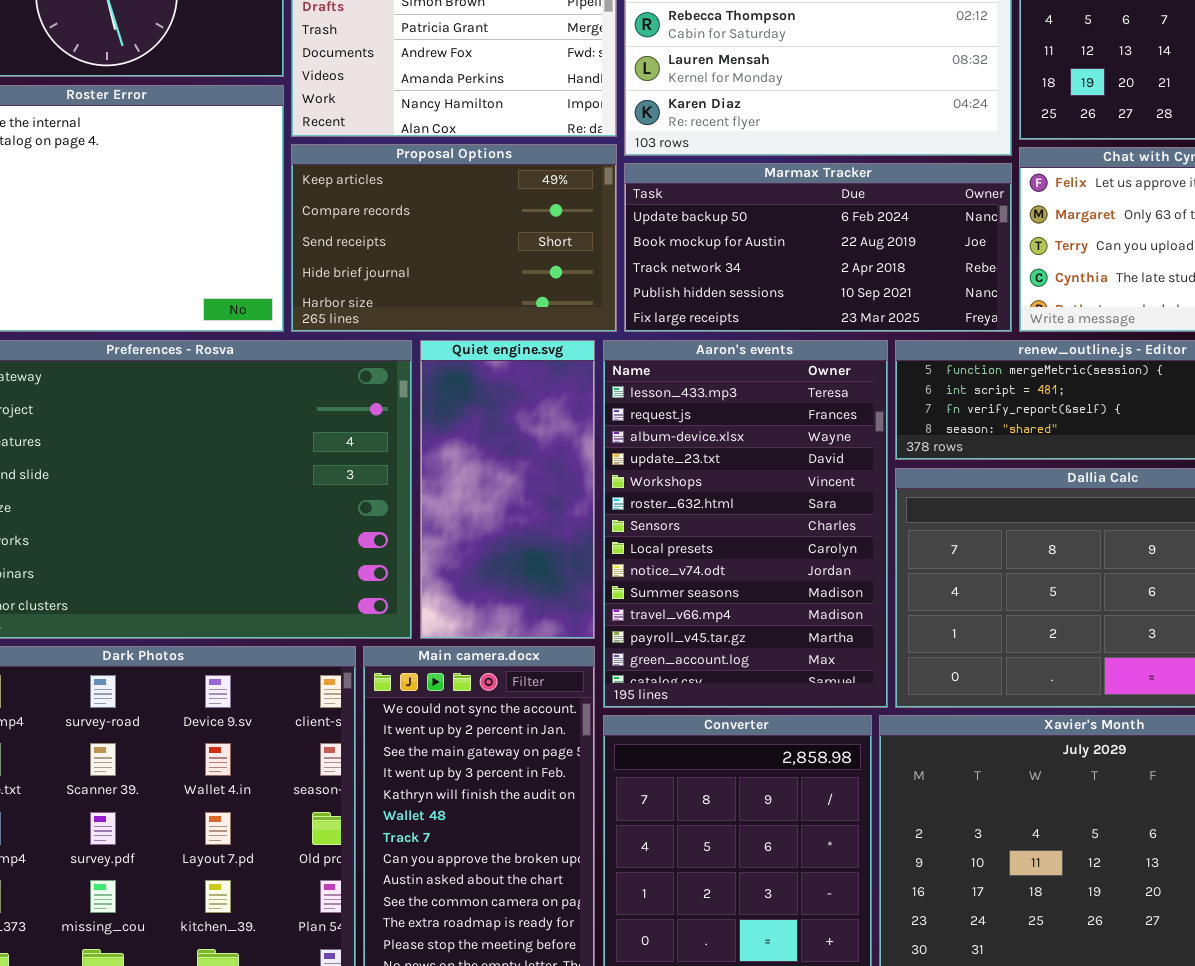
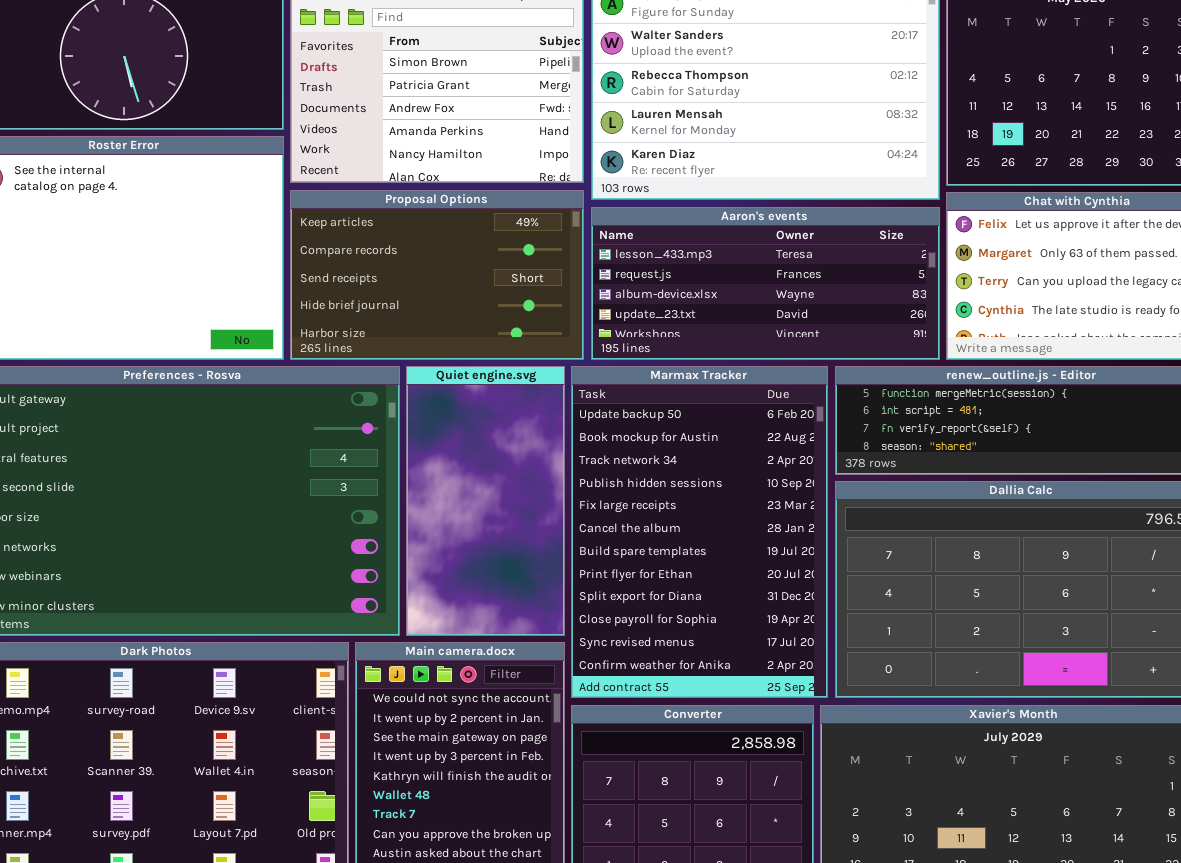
Marmax Tracker: [624,163,1012,332] -> [571,366,828,698], moved, resized
Aaron's events: [603,340,888,708] -> [591,207,940,360], moved, resized

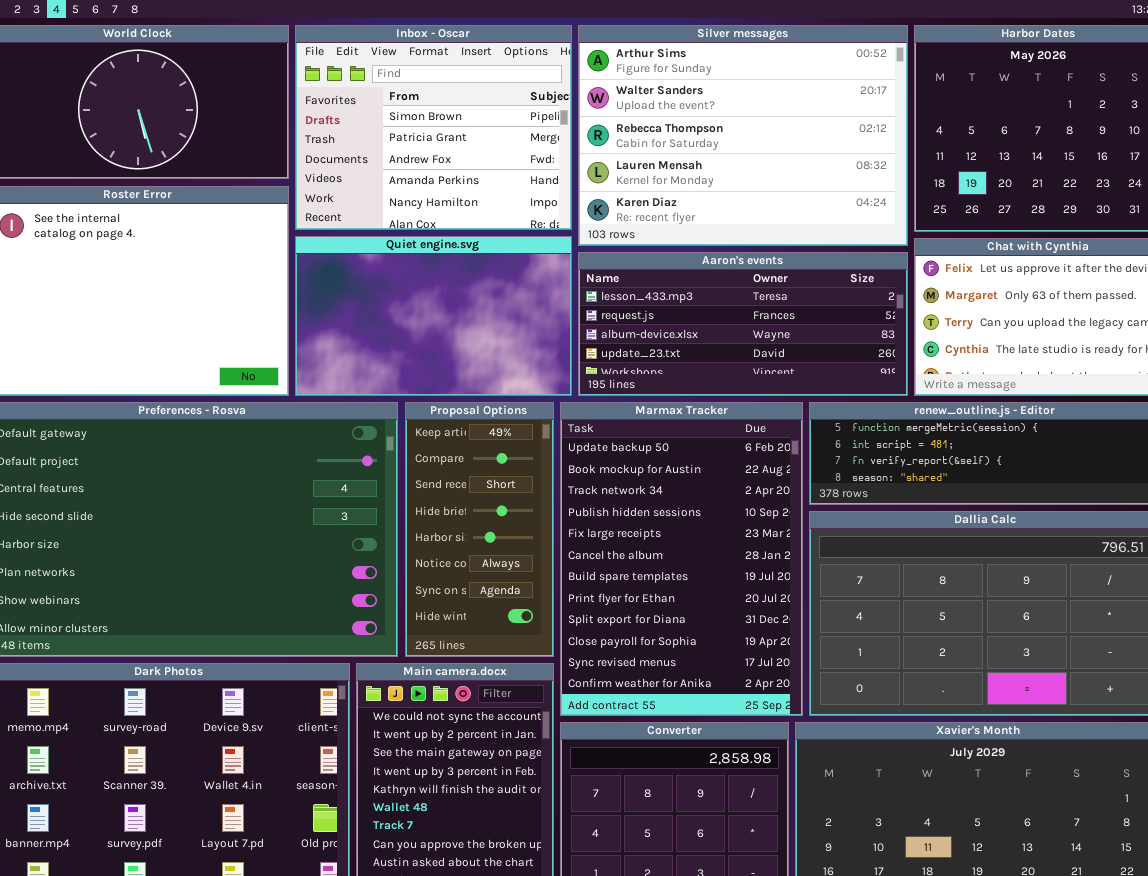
Proposal Options: [290,190,584,360] -> [405,402,554,657], moved, resized
Quiet engine.svg: [406,366,565,636] -> [295,236,572,396], moved, resized

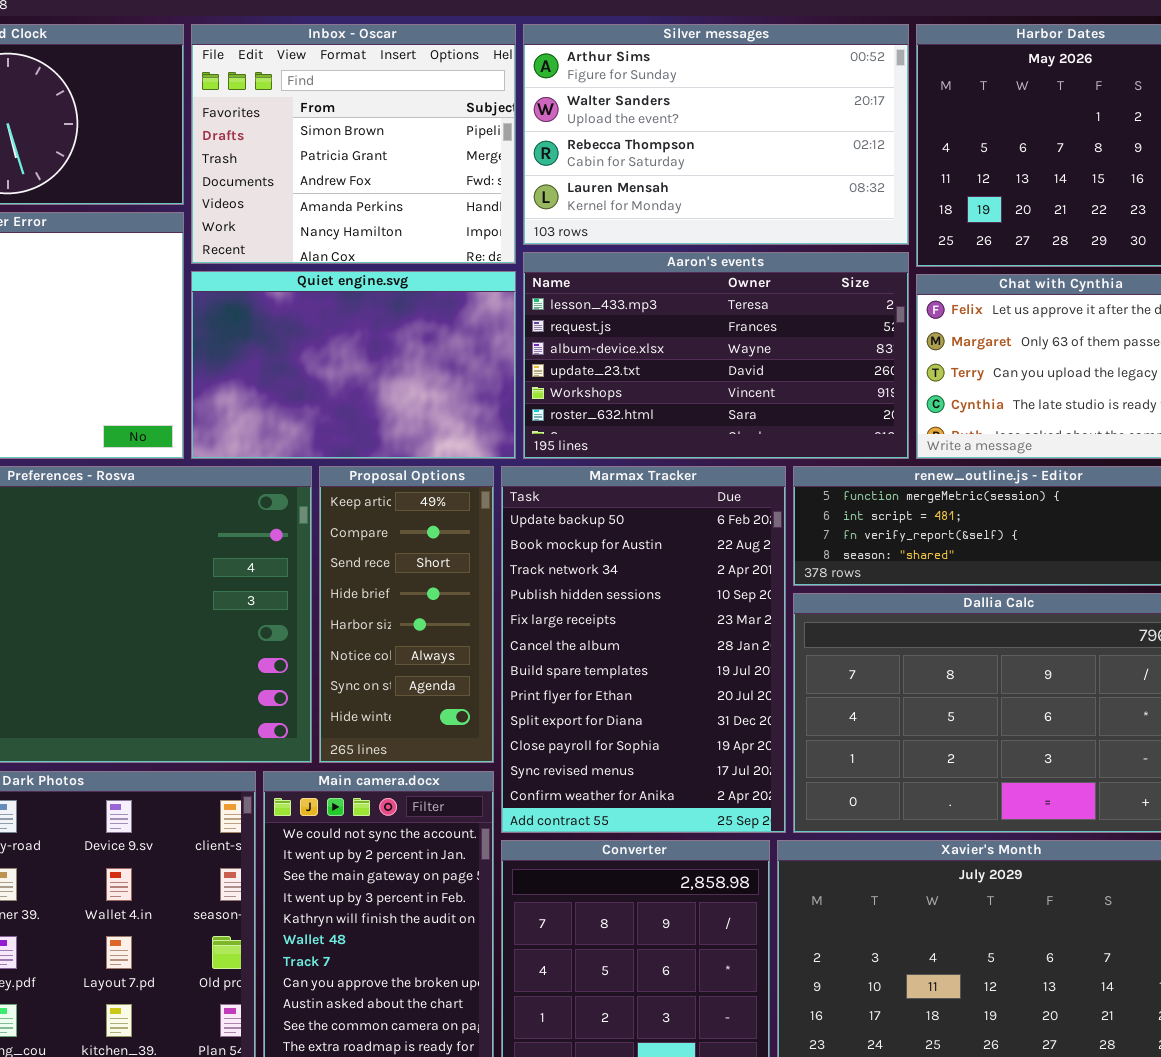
Silver messages: [578,25,908,246] -> [523,24,909,245], resized
Aaron's events: [578,252,908,396] -> [523,252,909,459], resized

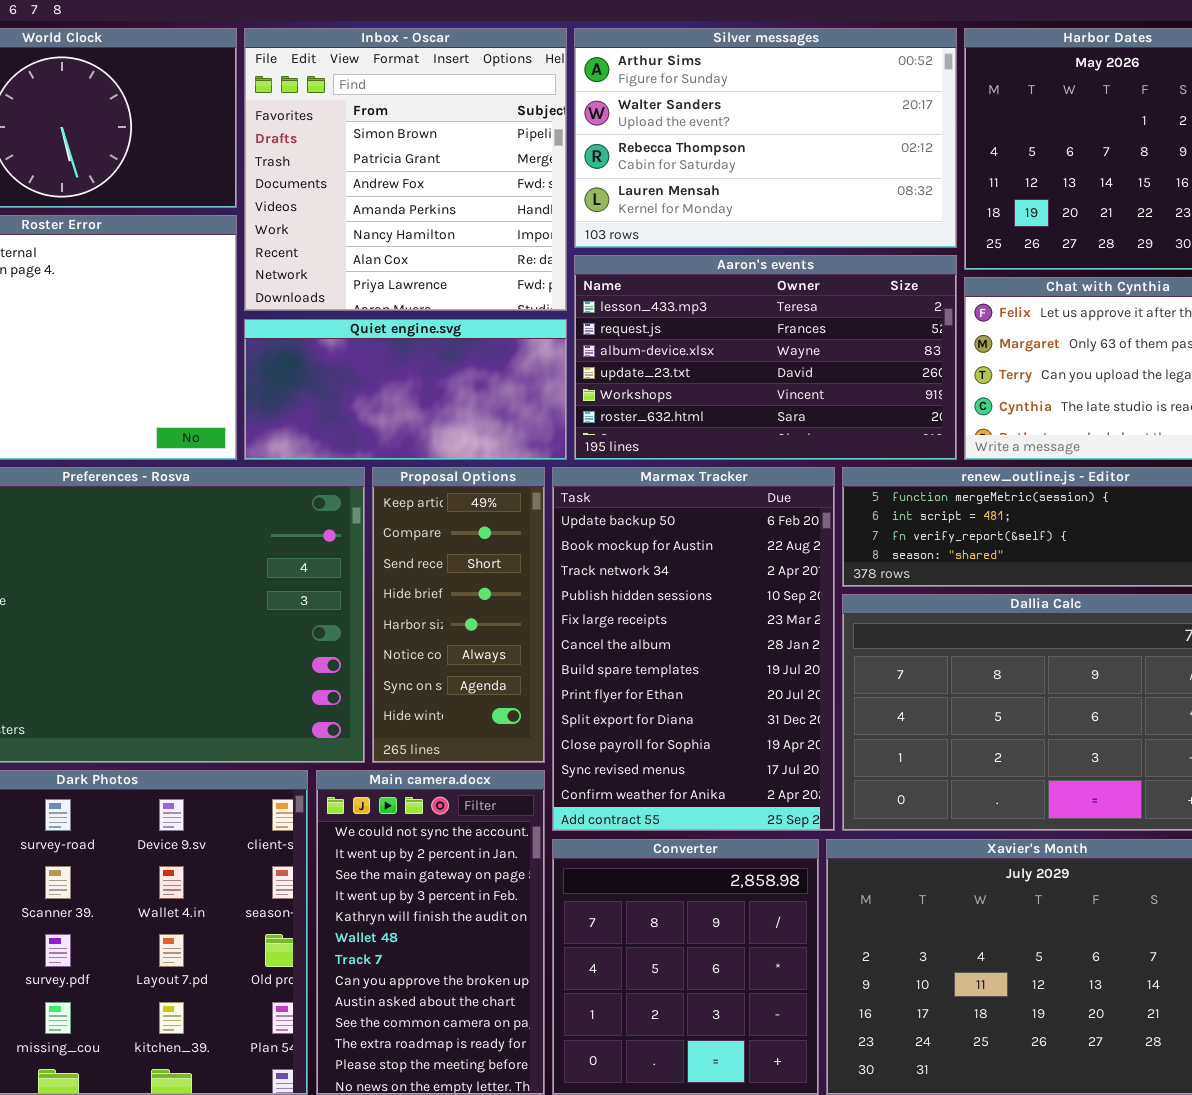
Inbox - Oscar: [191,24,516,264] -> [244,28,567,311], resized
Quiet engine.svg: [191,271,516,459] -> [244,319,567,460], resized

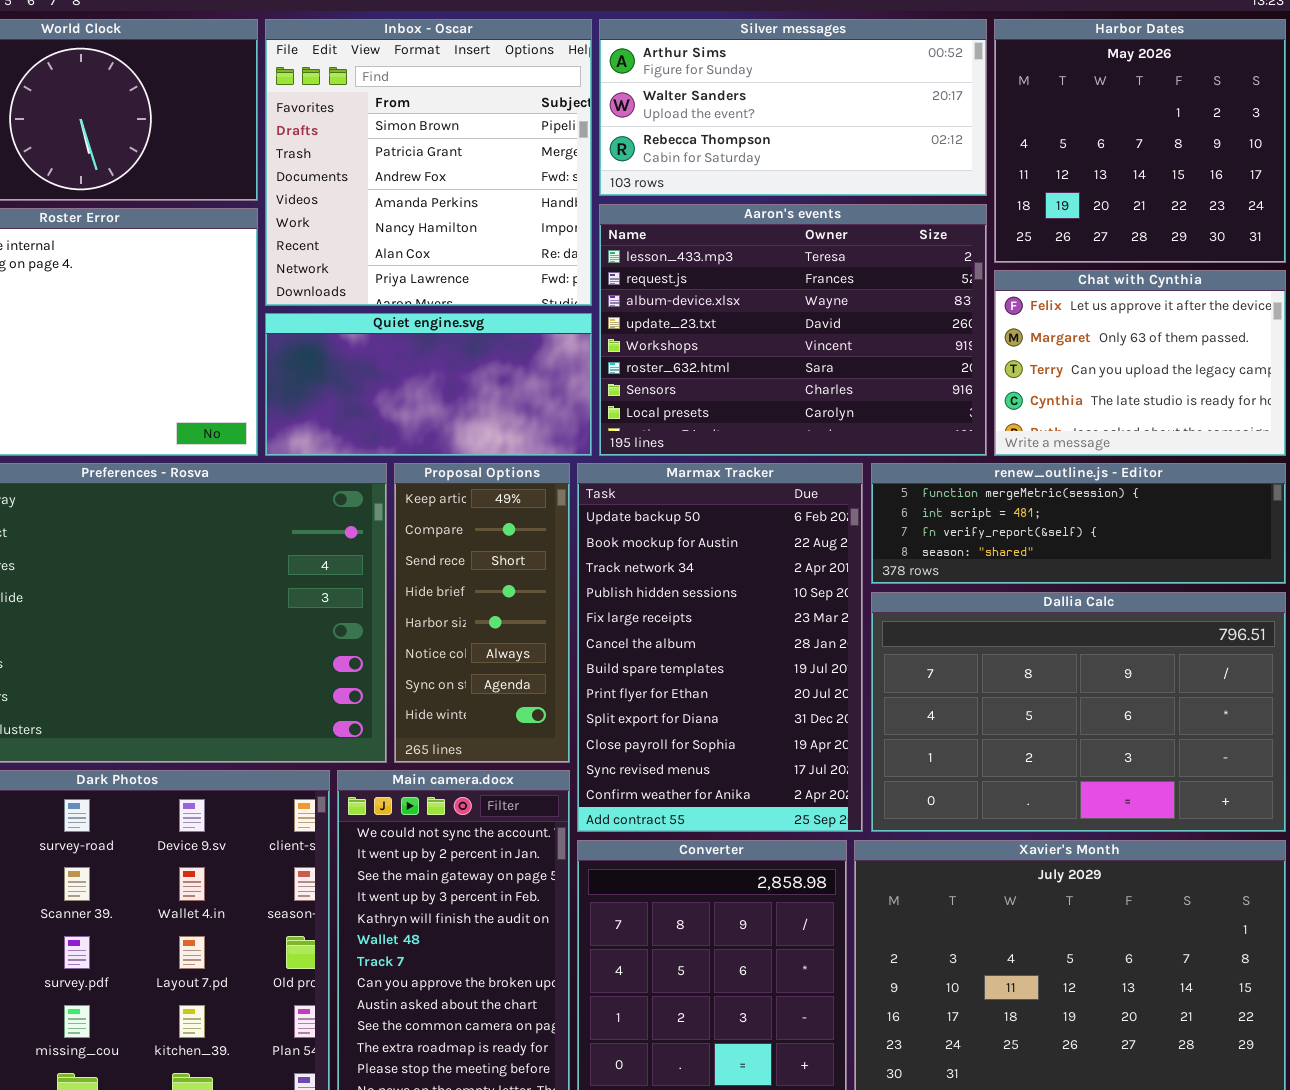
Silver messages: [574,28,957,248] -> [599,19,987,196], resized
Aaron's events: [574,255,957,460] -> [599,204,987,456], resized

